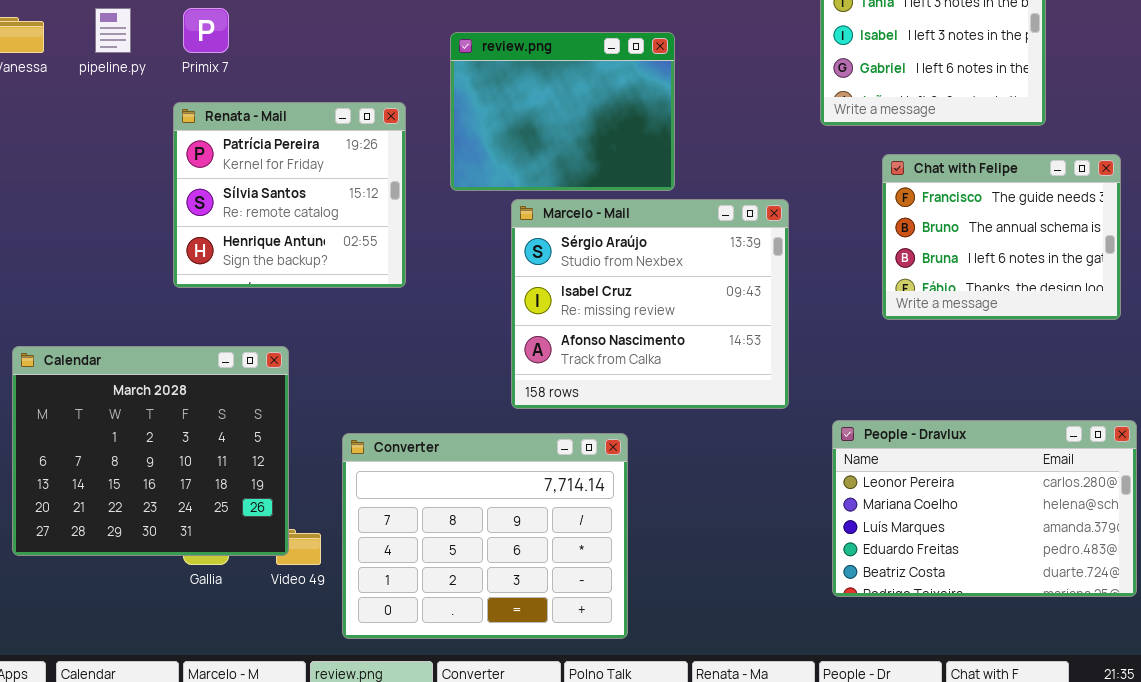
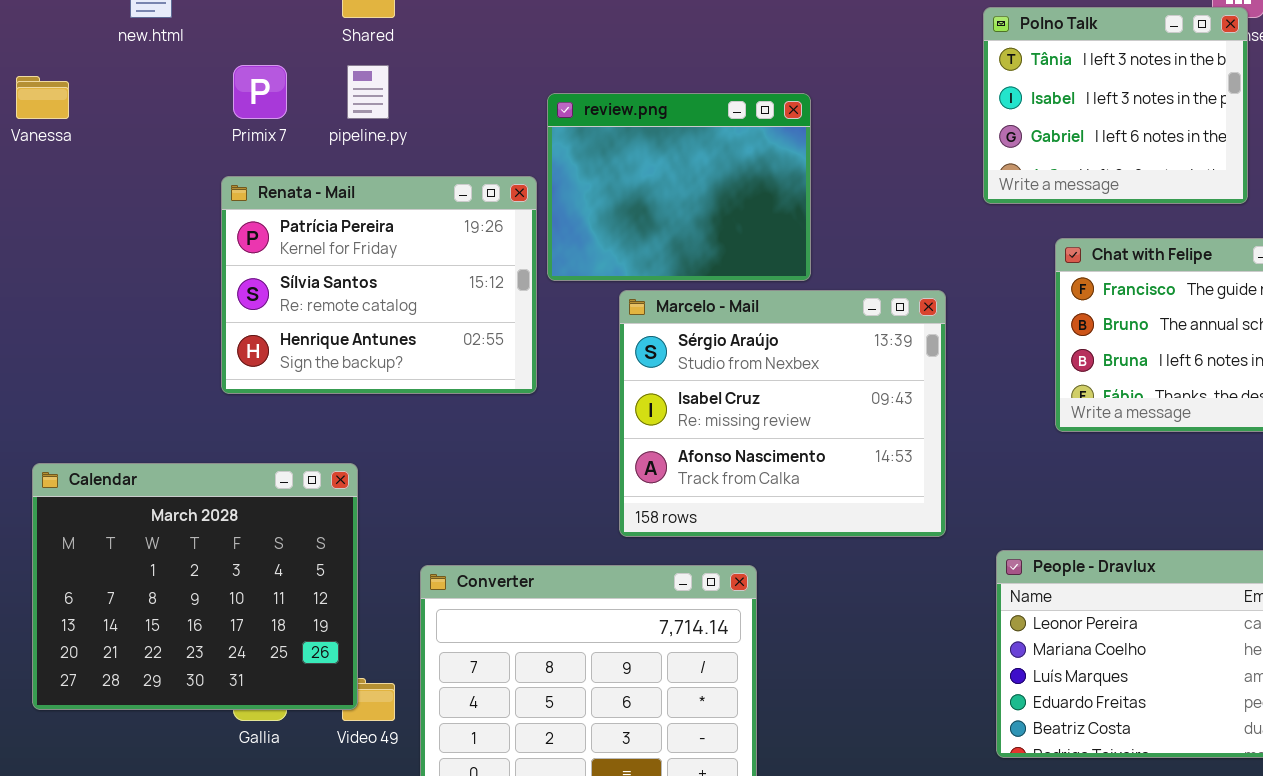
pipeline.py: [95,8,131,53] -> [347,65,389,119], moved
Renata - Mail: [173,102,406,288] -> [221,176,537,394], resized

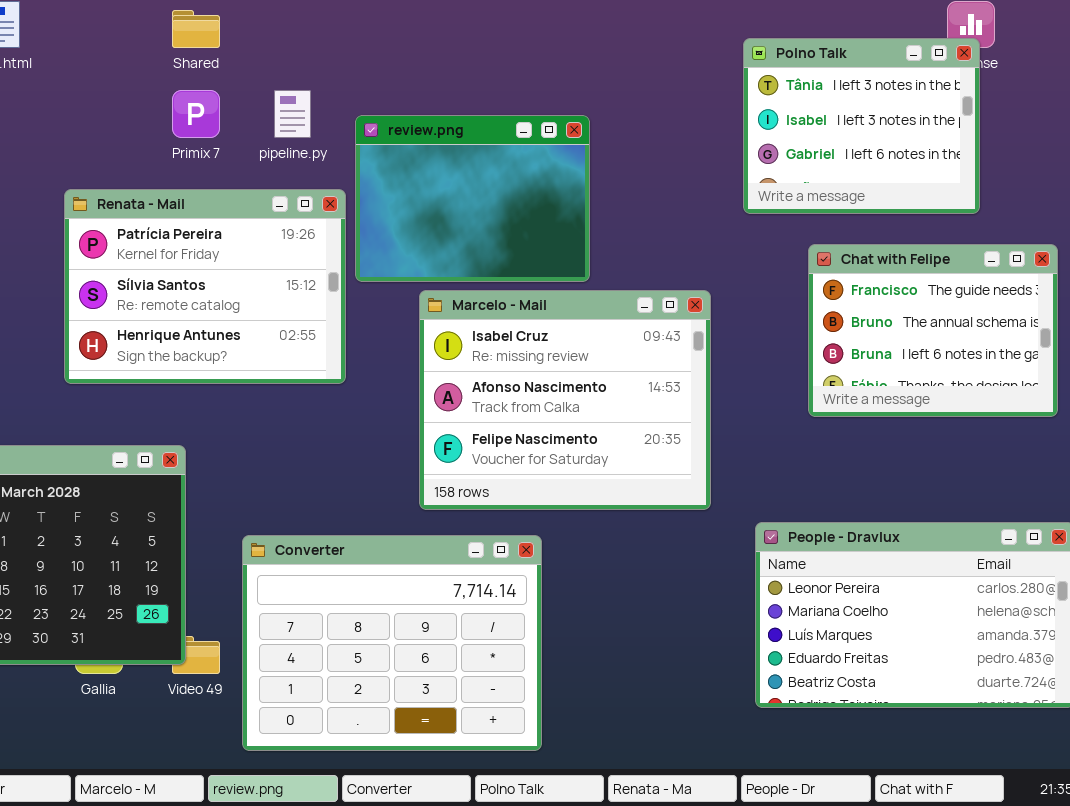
Primix 7: [233,65,287,119] -> [172,90,220,138], moved
pipeline.py: [347,65,389,119] -> [274,90,311,138], moved
Marcelo - Mail: [619,290,946,537] -> [419,290,711,510], scrolled down 1 row

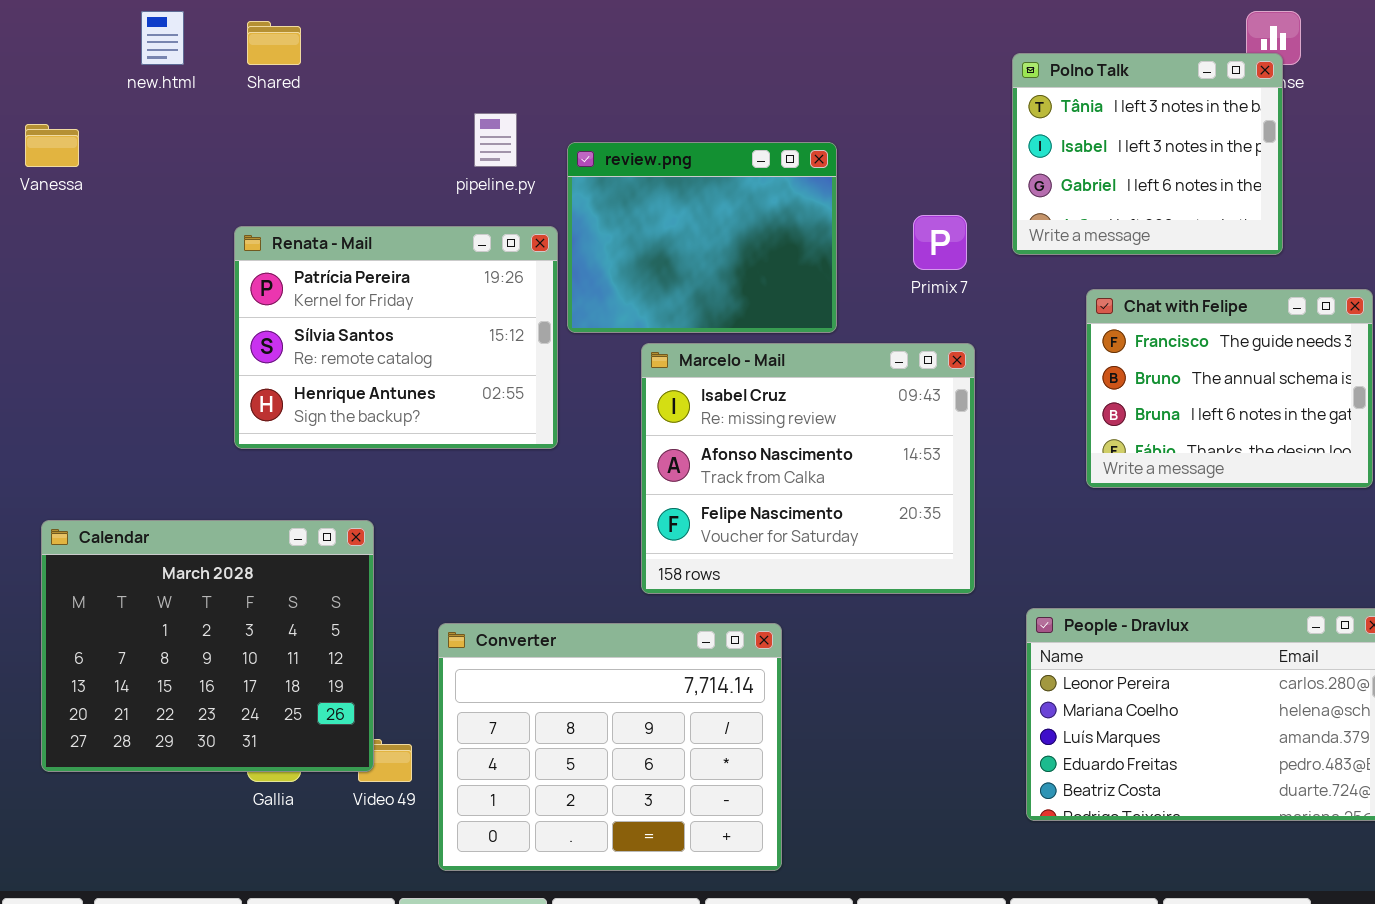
Shared: [172,10,220,48] -> [247,21,301,65], moved
Primix 7: [172,90,220,138] -> [913,215,967,270], moved

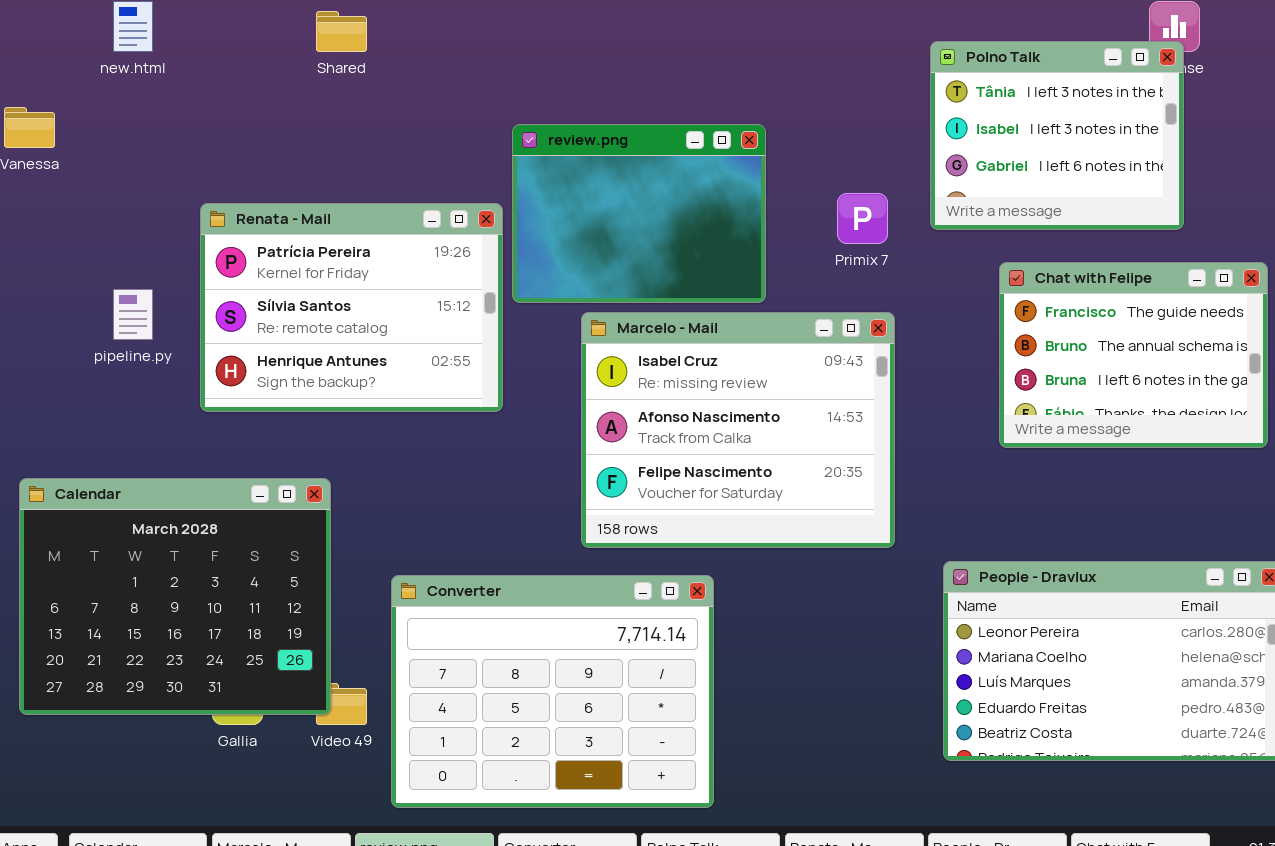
Shared: [247,21,301,65] -> [316,11,367,52], moved
pipeline.py: [474,113,517,167] -> [113,289,153,340], moved

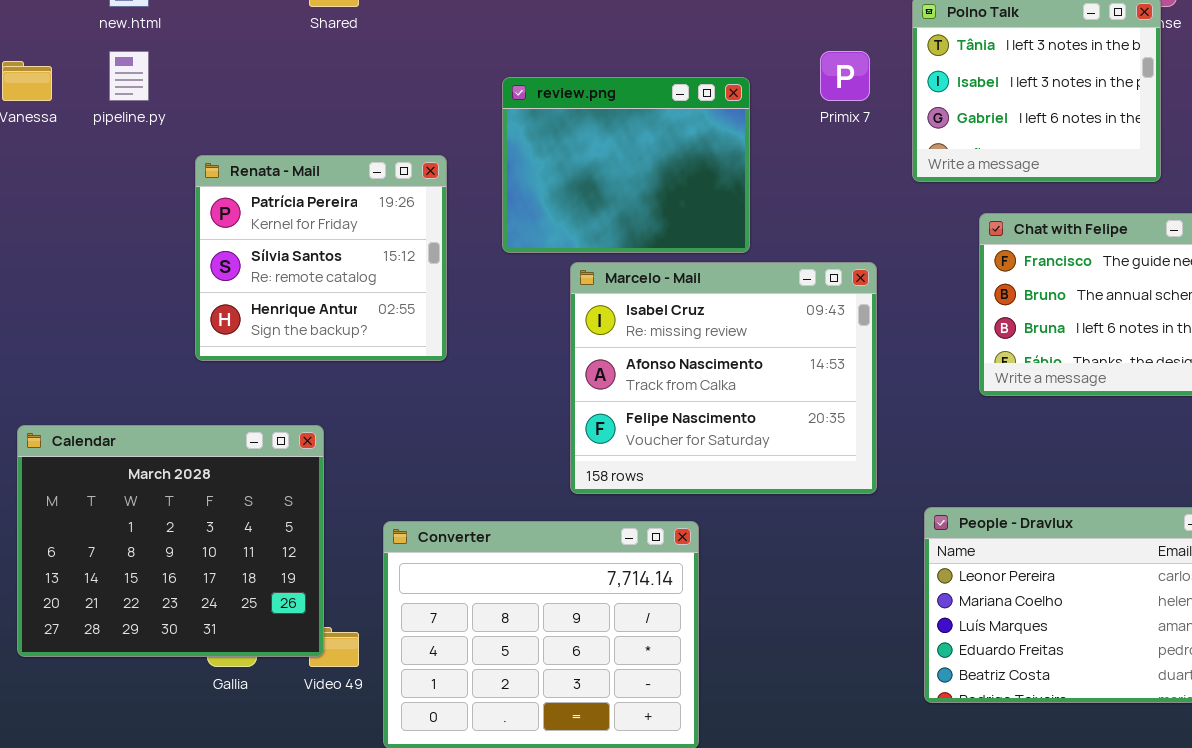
Primix 7: [837,193,888,244] -> [820,51,870,101], moved
Renata - Mail: [200,203,503,412] -> [195,155,447,361], resized
pipeline.py: [113,289,153,340] -> [109,51,149,101], moved

